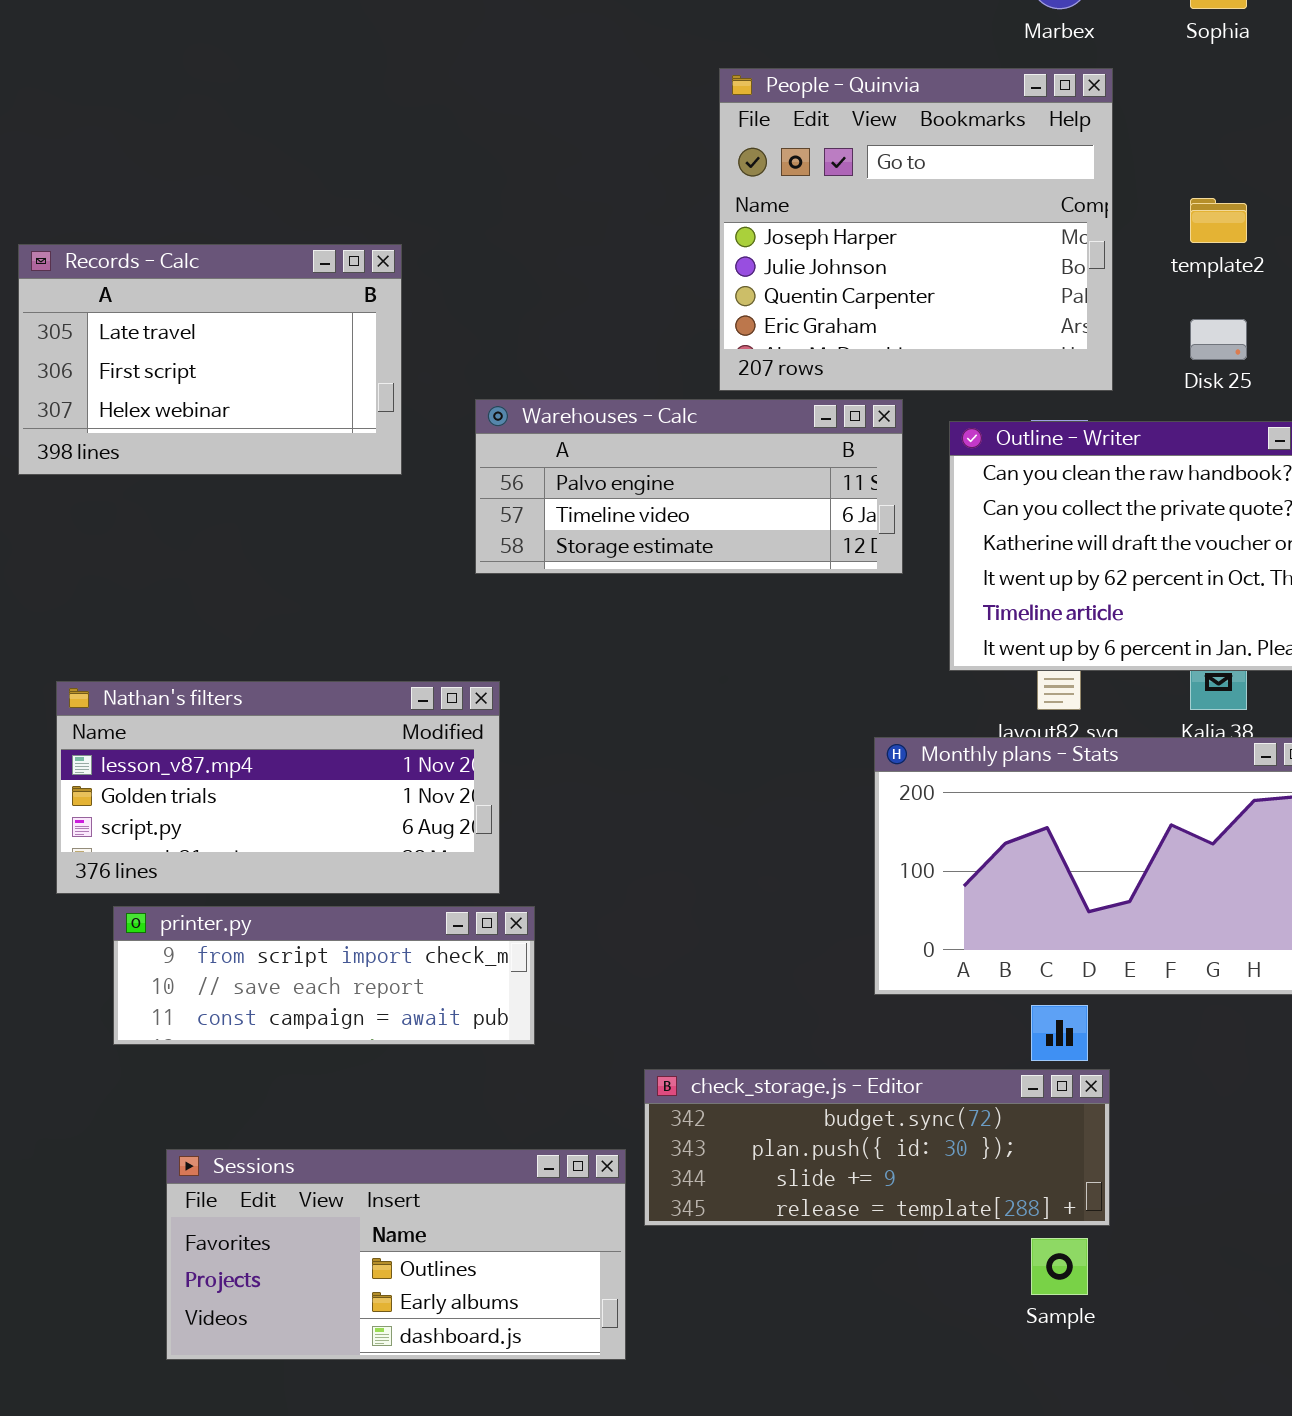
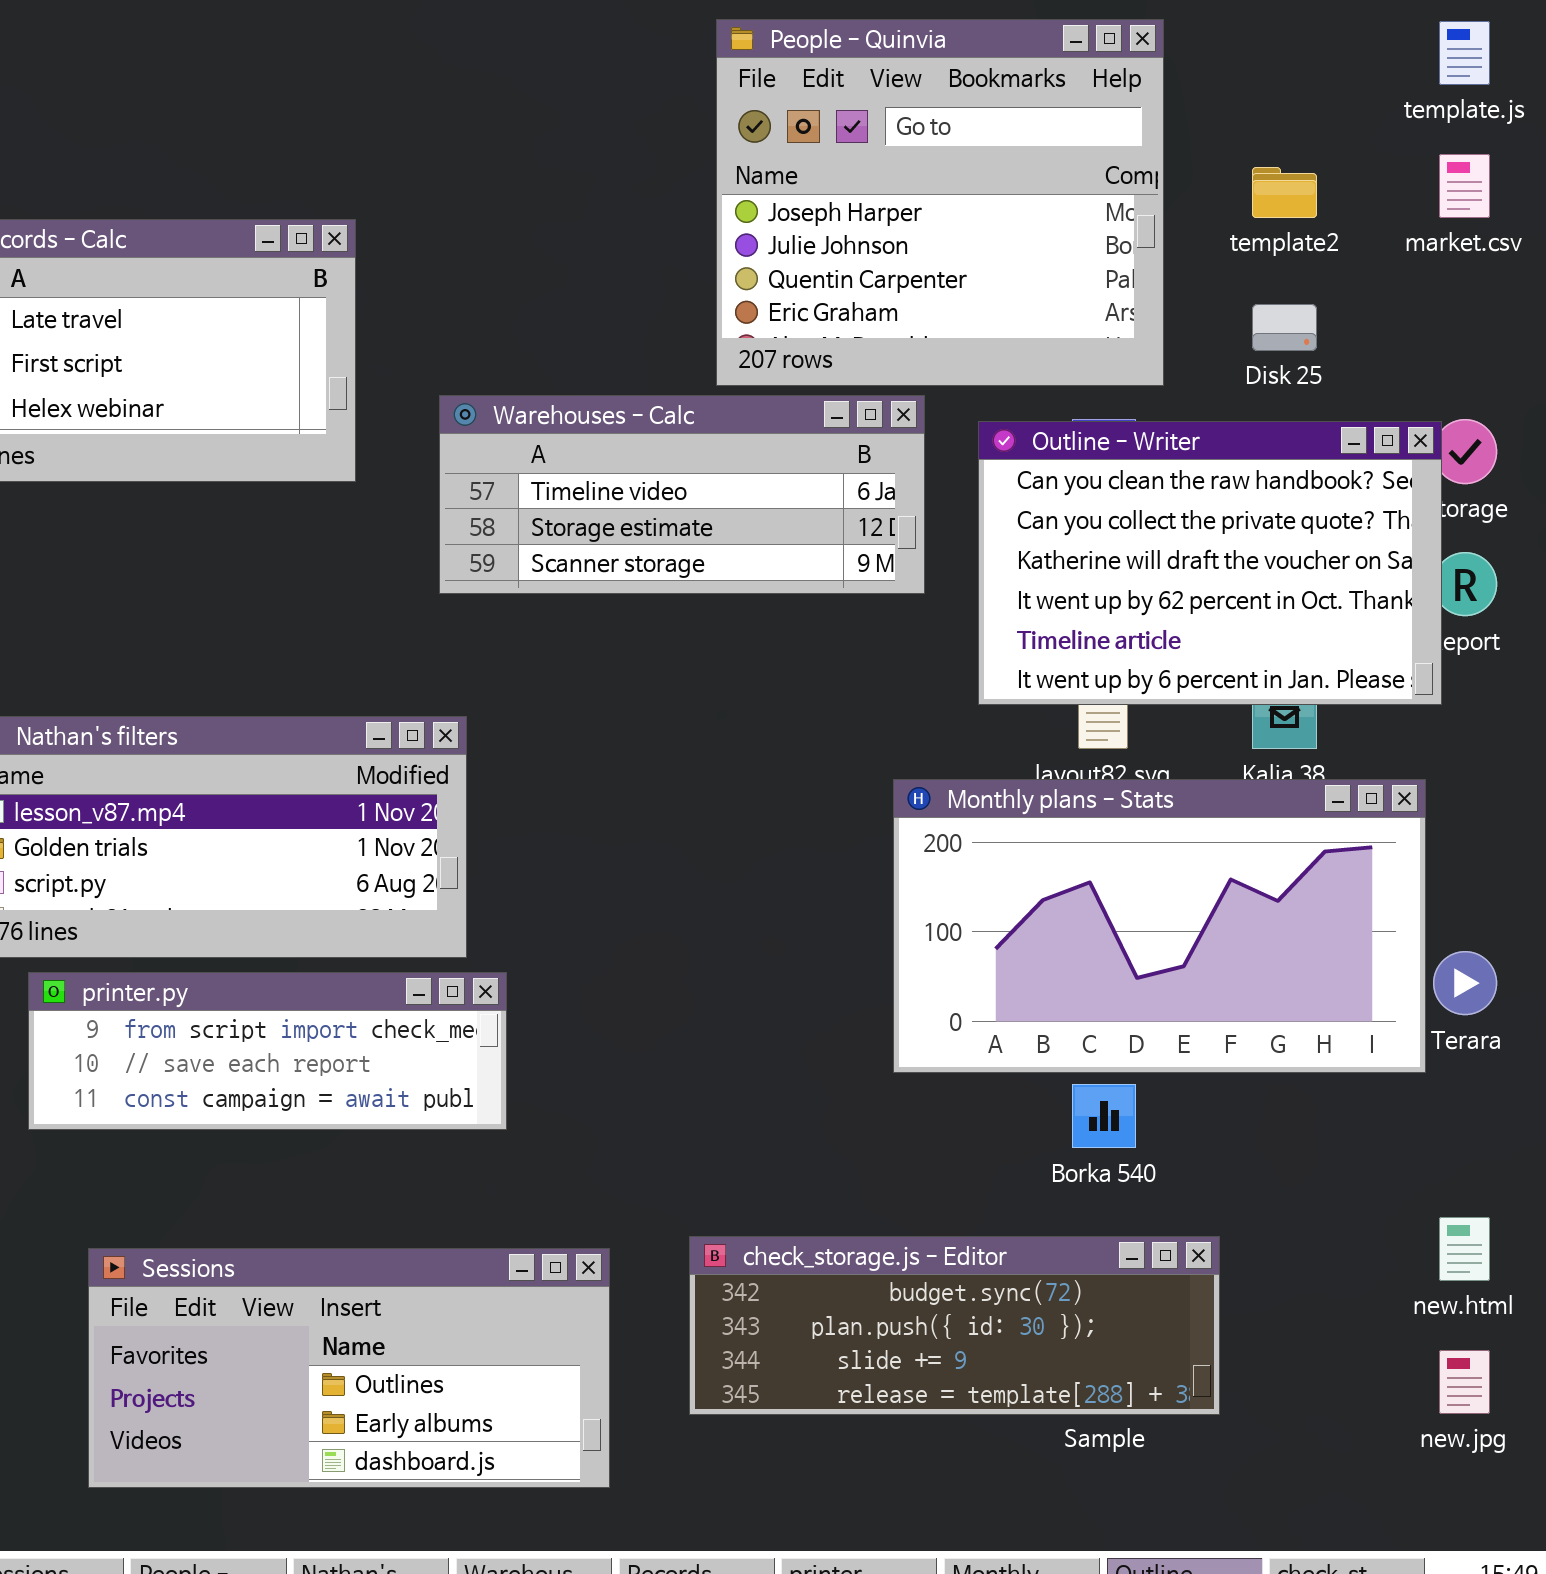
Warehouses - Calc: [475,399,903,574] -> [439,395,925,594], scrolled down 1 row
check_storage.js - Editor: [644,1069,1110,1226] -> [689,1236,1220,1415], moved

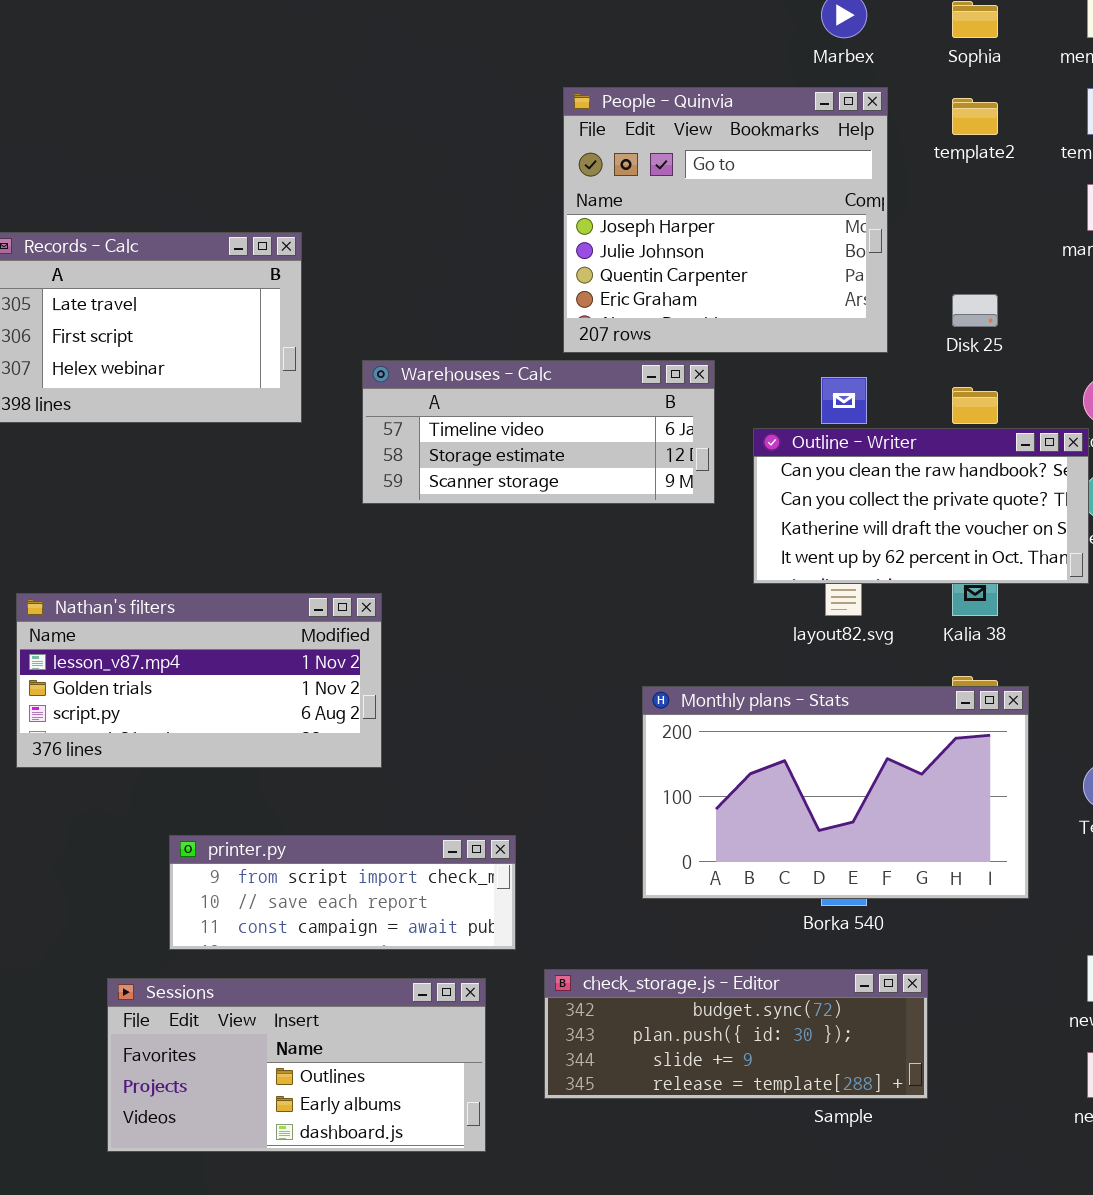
template2: [1252,167,1317,218] -> [952,98,998,135], moved
Outline - Writer: [978,421,1442,705] -> [753,428,1089,584], resized
Monthly plans - Stats: [893,779,1426,1073] -> [642,686,1029,899], moved
printer.py: [28,972,507,1130] -> [169,835,516,950], moved

